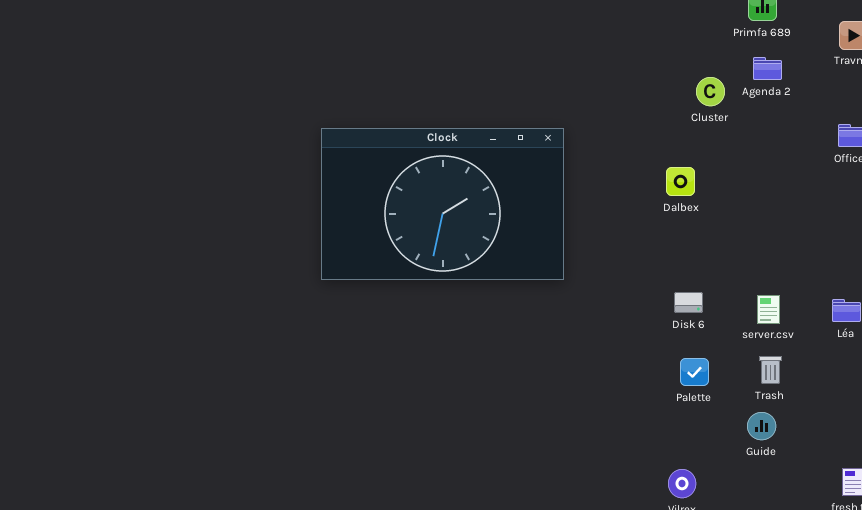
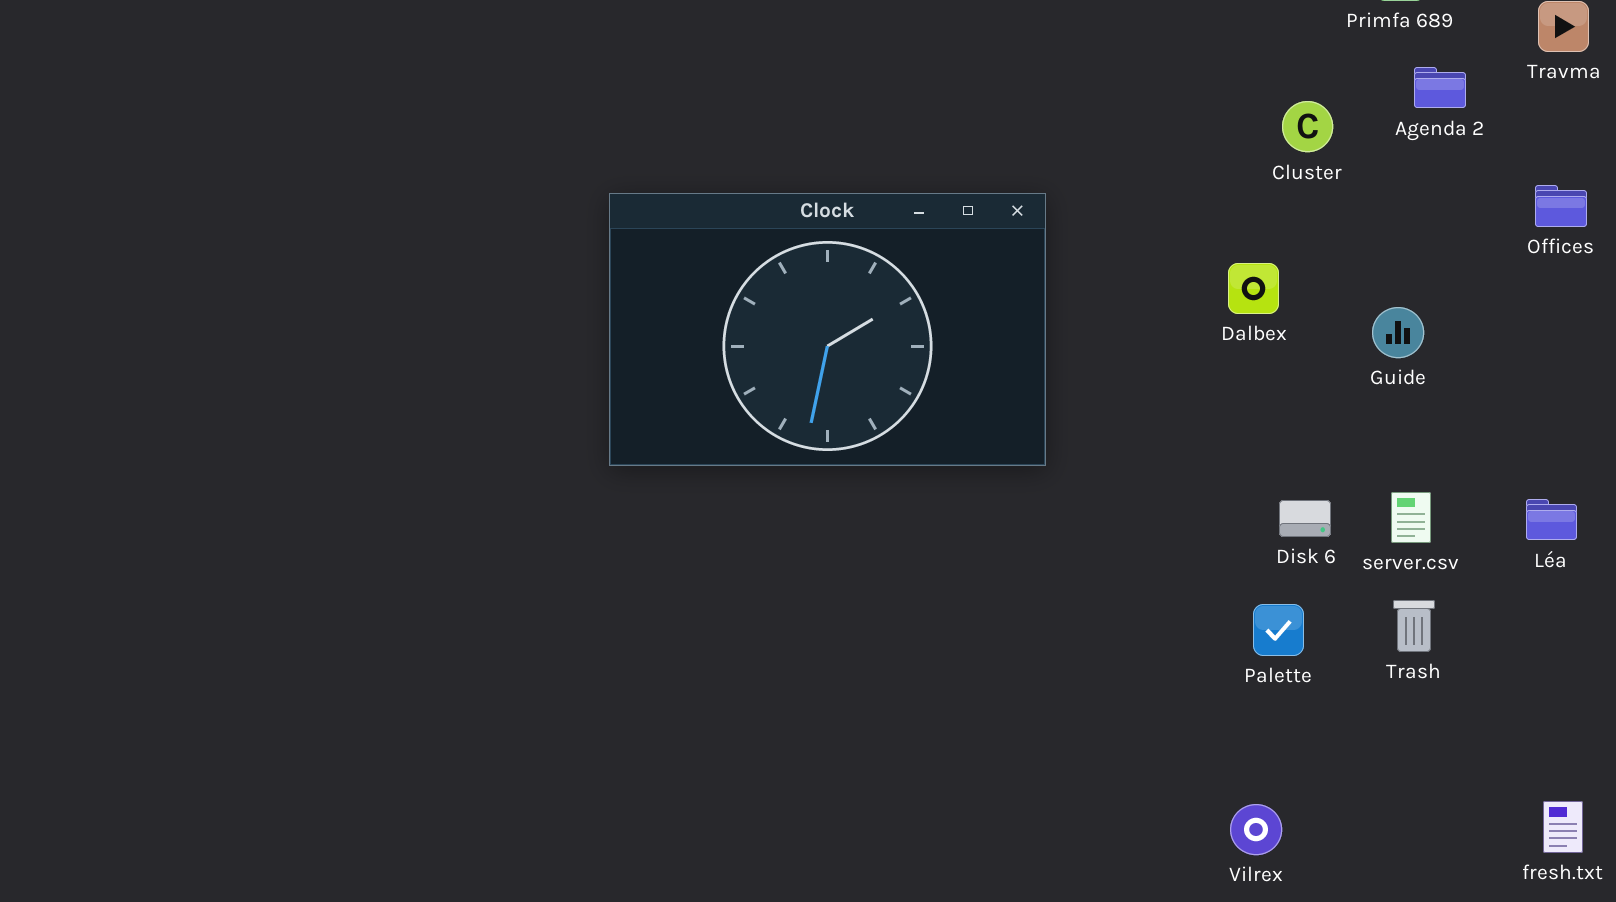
Agenda 2: [753,57,782,80] -> [1414,67,1466,108], moved
Disk 6: [674,292,703,313] -> [1279,500,1331,537], moved
Guide: [747,412,776,440] -> [1372,307,1424,358], moved

